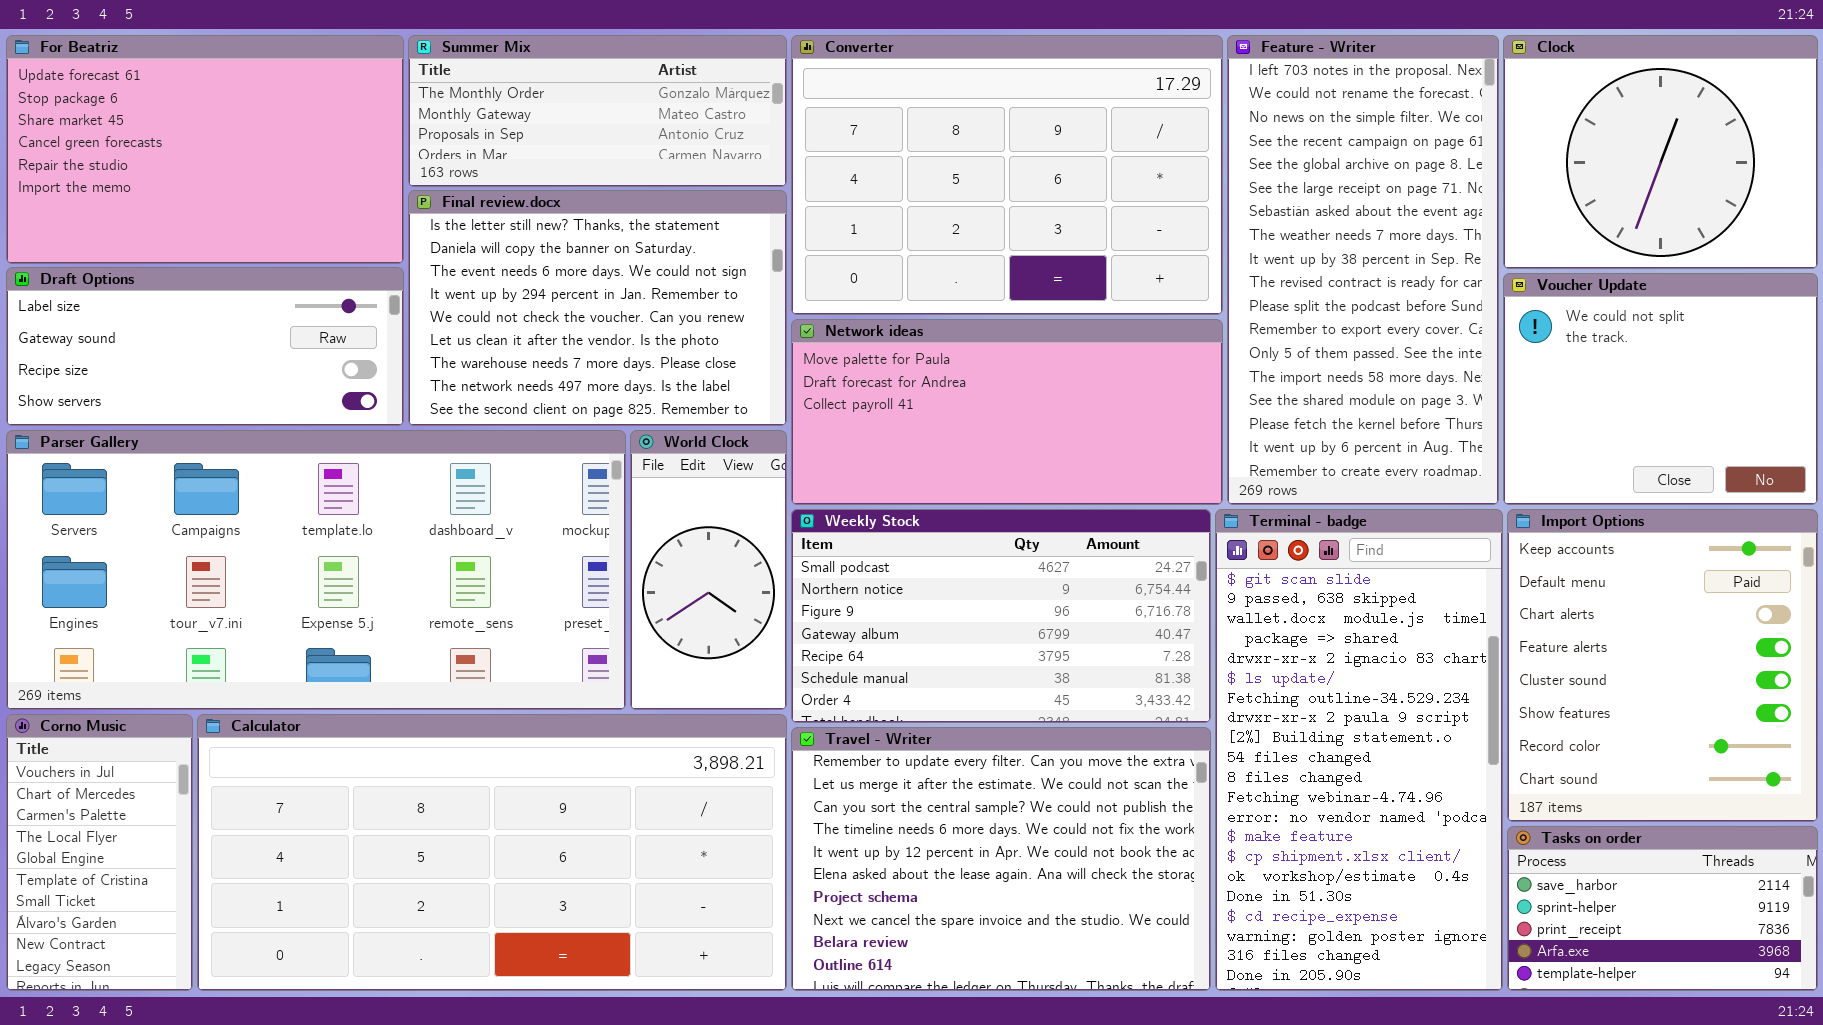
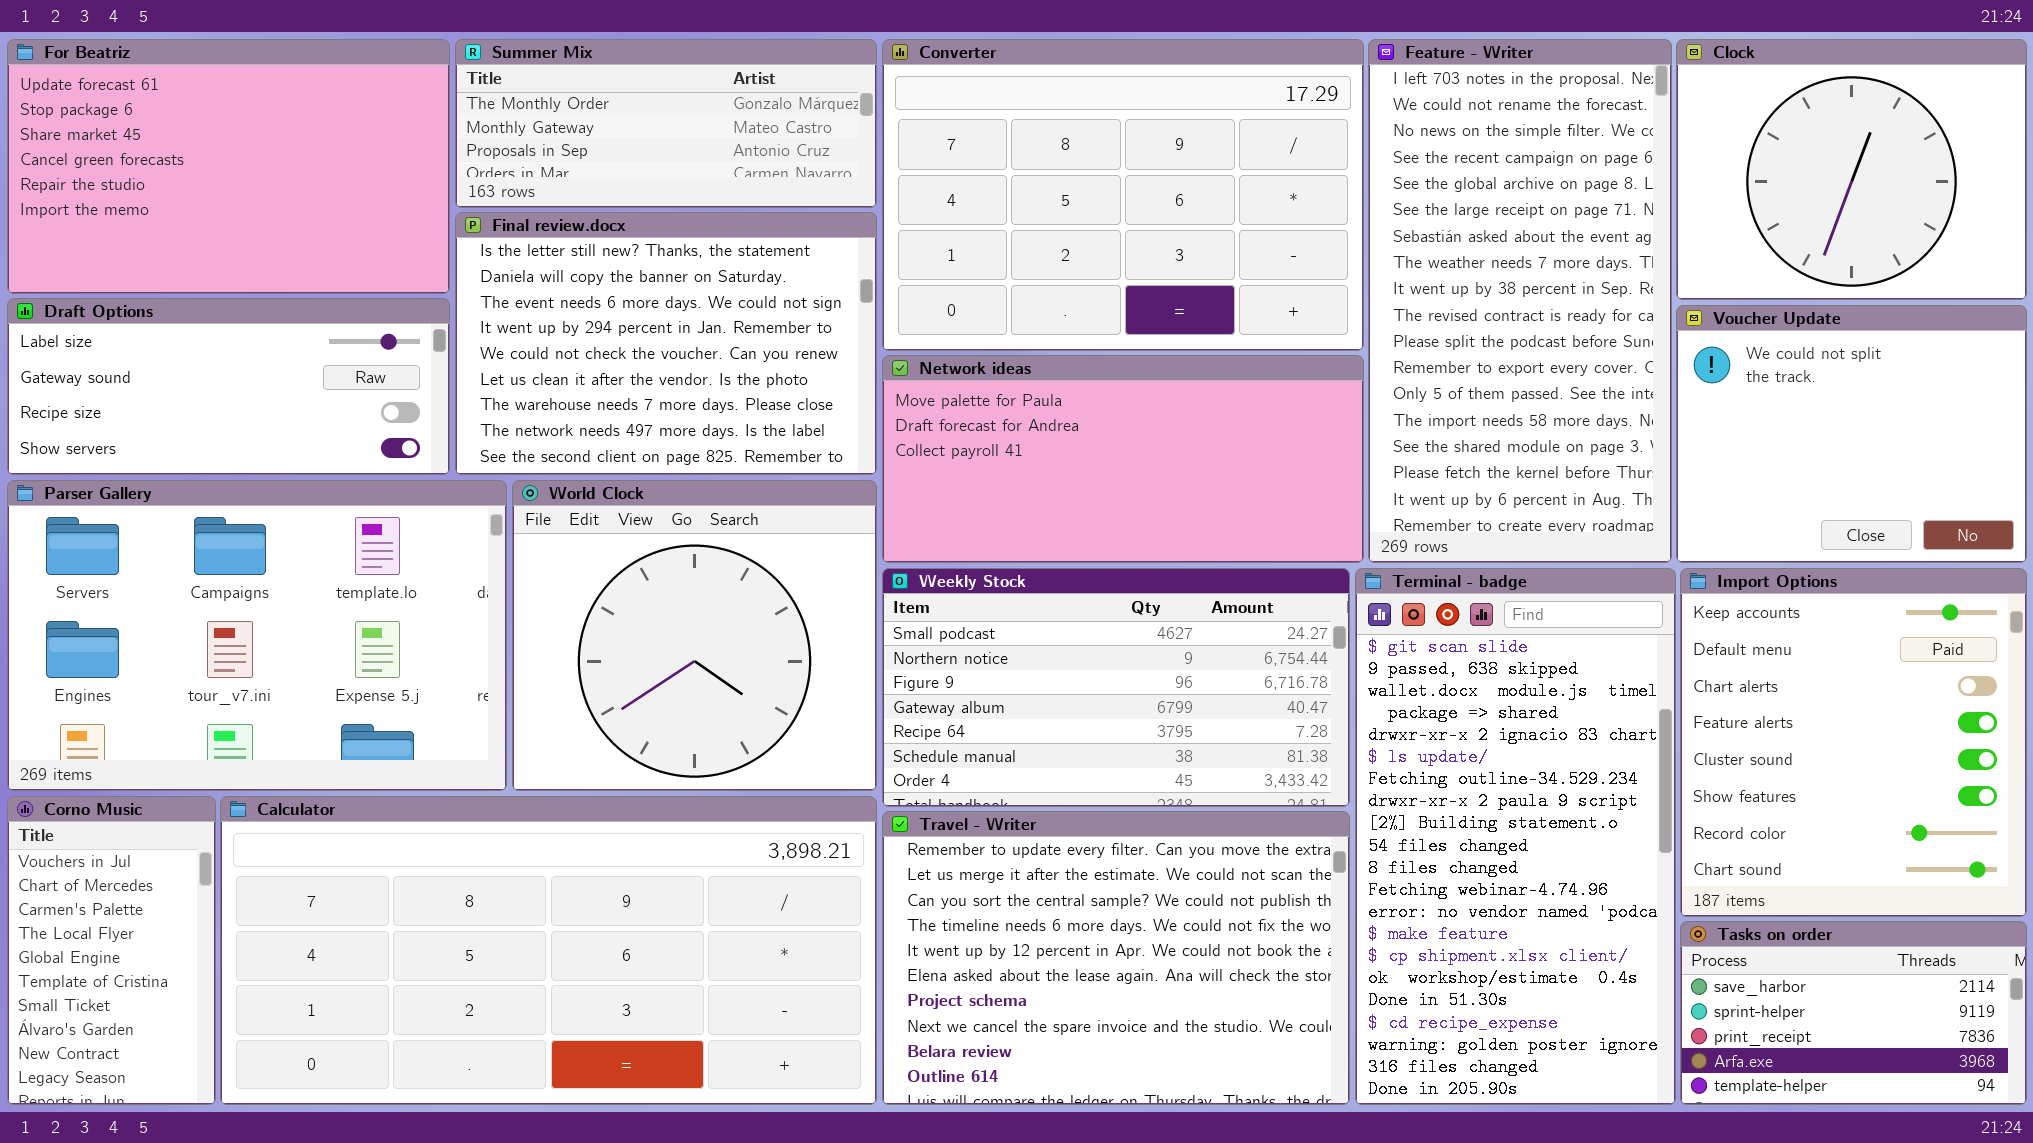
Parser Gallery: [6,430,626,710] -> [7,480,507,791], resized
World Clock: [630,430,787,710] -> [512,480,877,791], resized

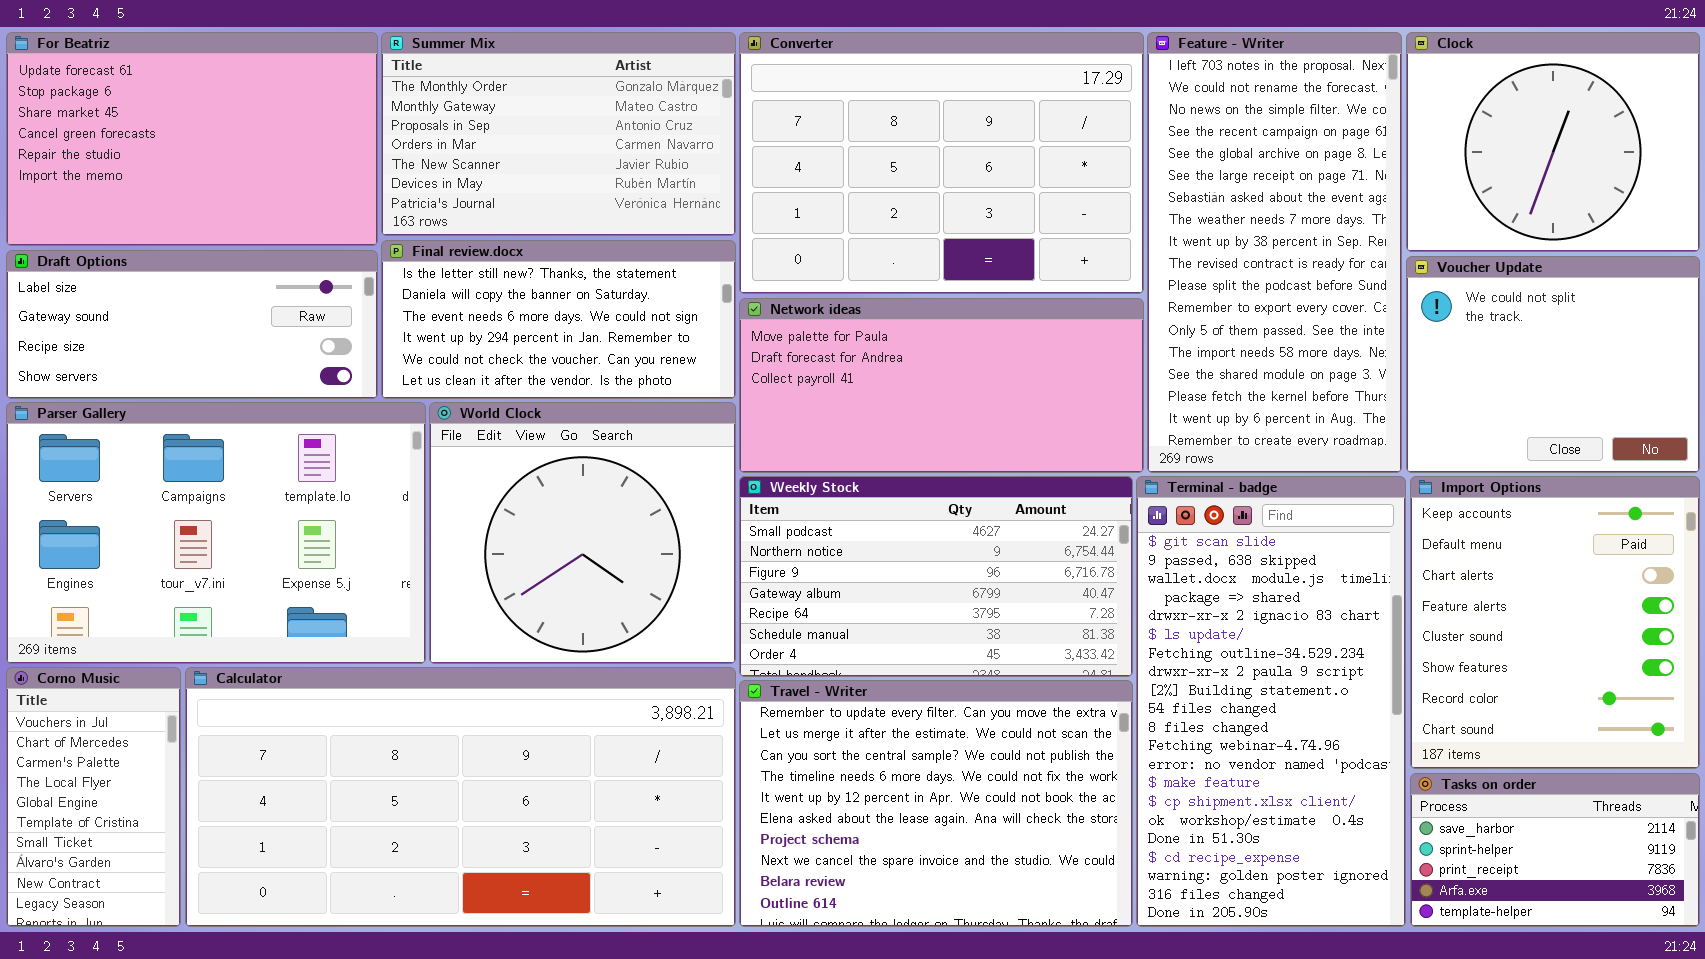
Summer Mix: [455,39,877,208] -> [381,32,736,236], resized
Final review.docx: [455,212,877,475] -> [381,240,736,399], resized

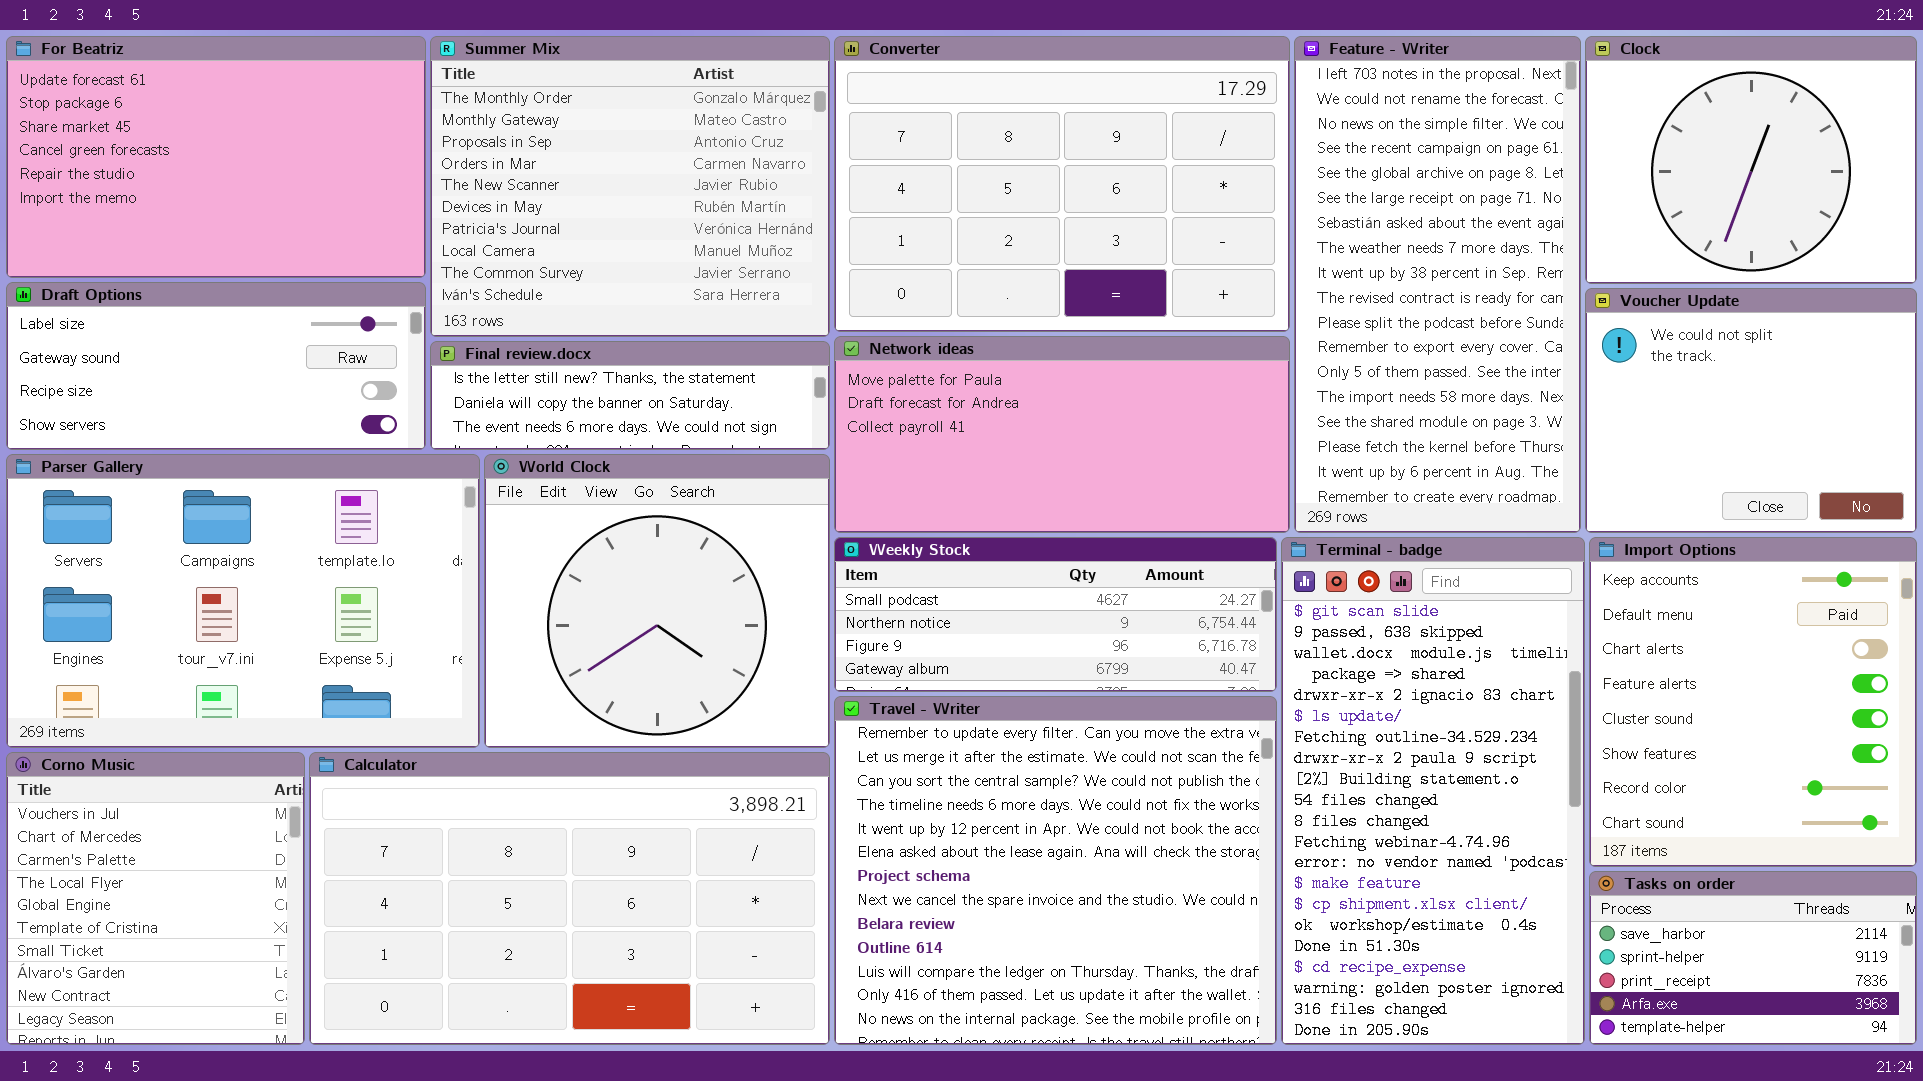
Summer Mix: [381,32,736,236] -> [430,36,830,337], resized
Final review.docx: [381,240,736,399] -> [430,341,830,450], resized
Weekly Stock: [739,476,1133,677] -> [834,537,1277,692], resized
Corno Music: [6,667,181,927] -> [6,752,305,1045], resized
Calculator: [185,667,736,927] -> [309,752,830,1045], resized
Travel - Writer: [739,680,1133,927] -> [834,696,1277,1045], resized

